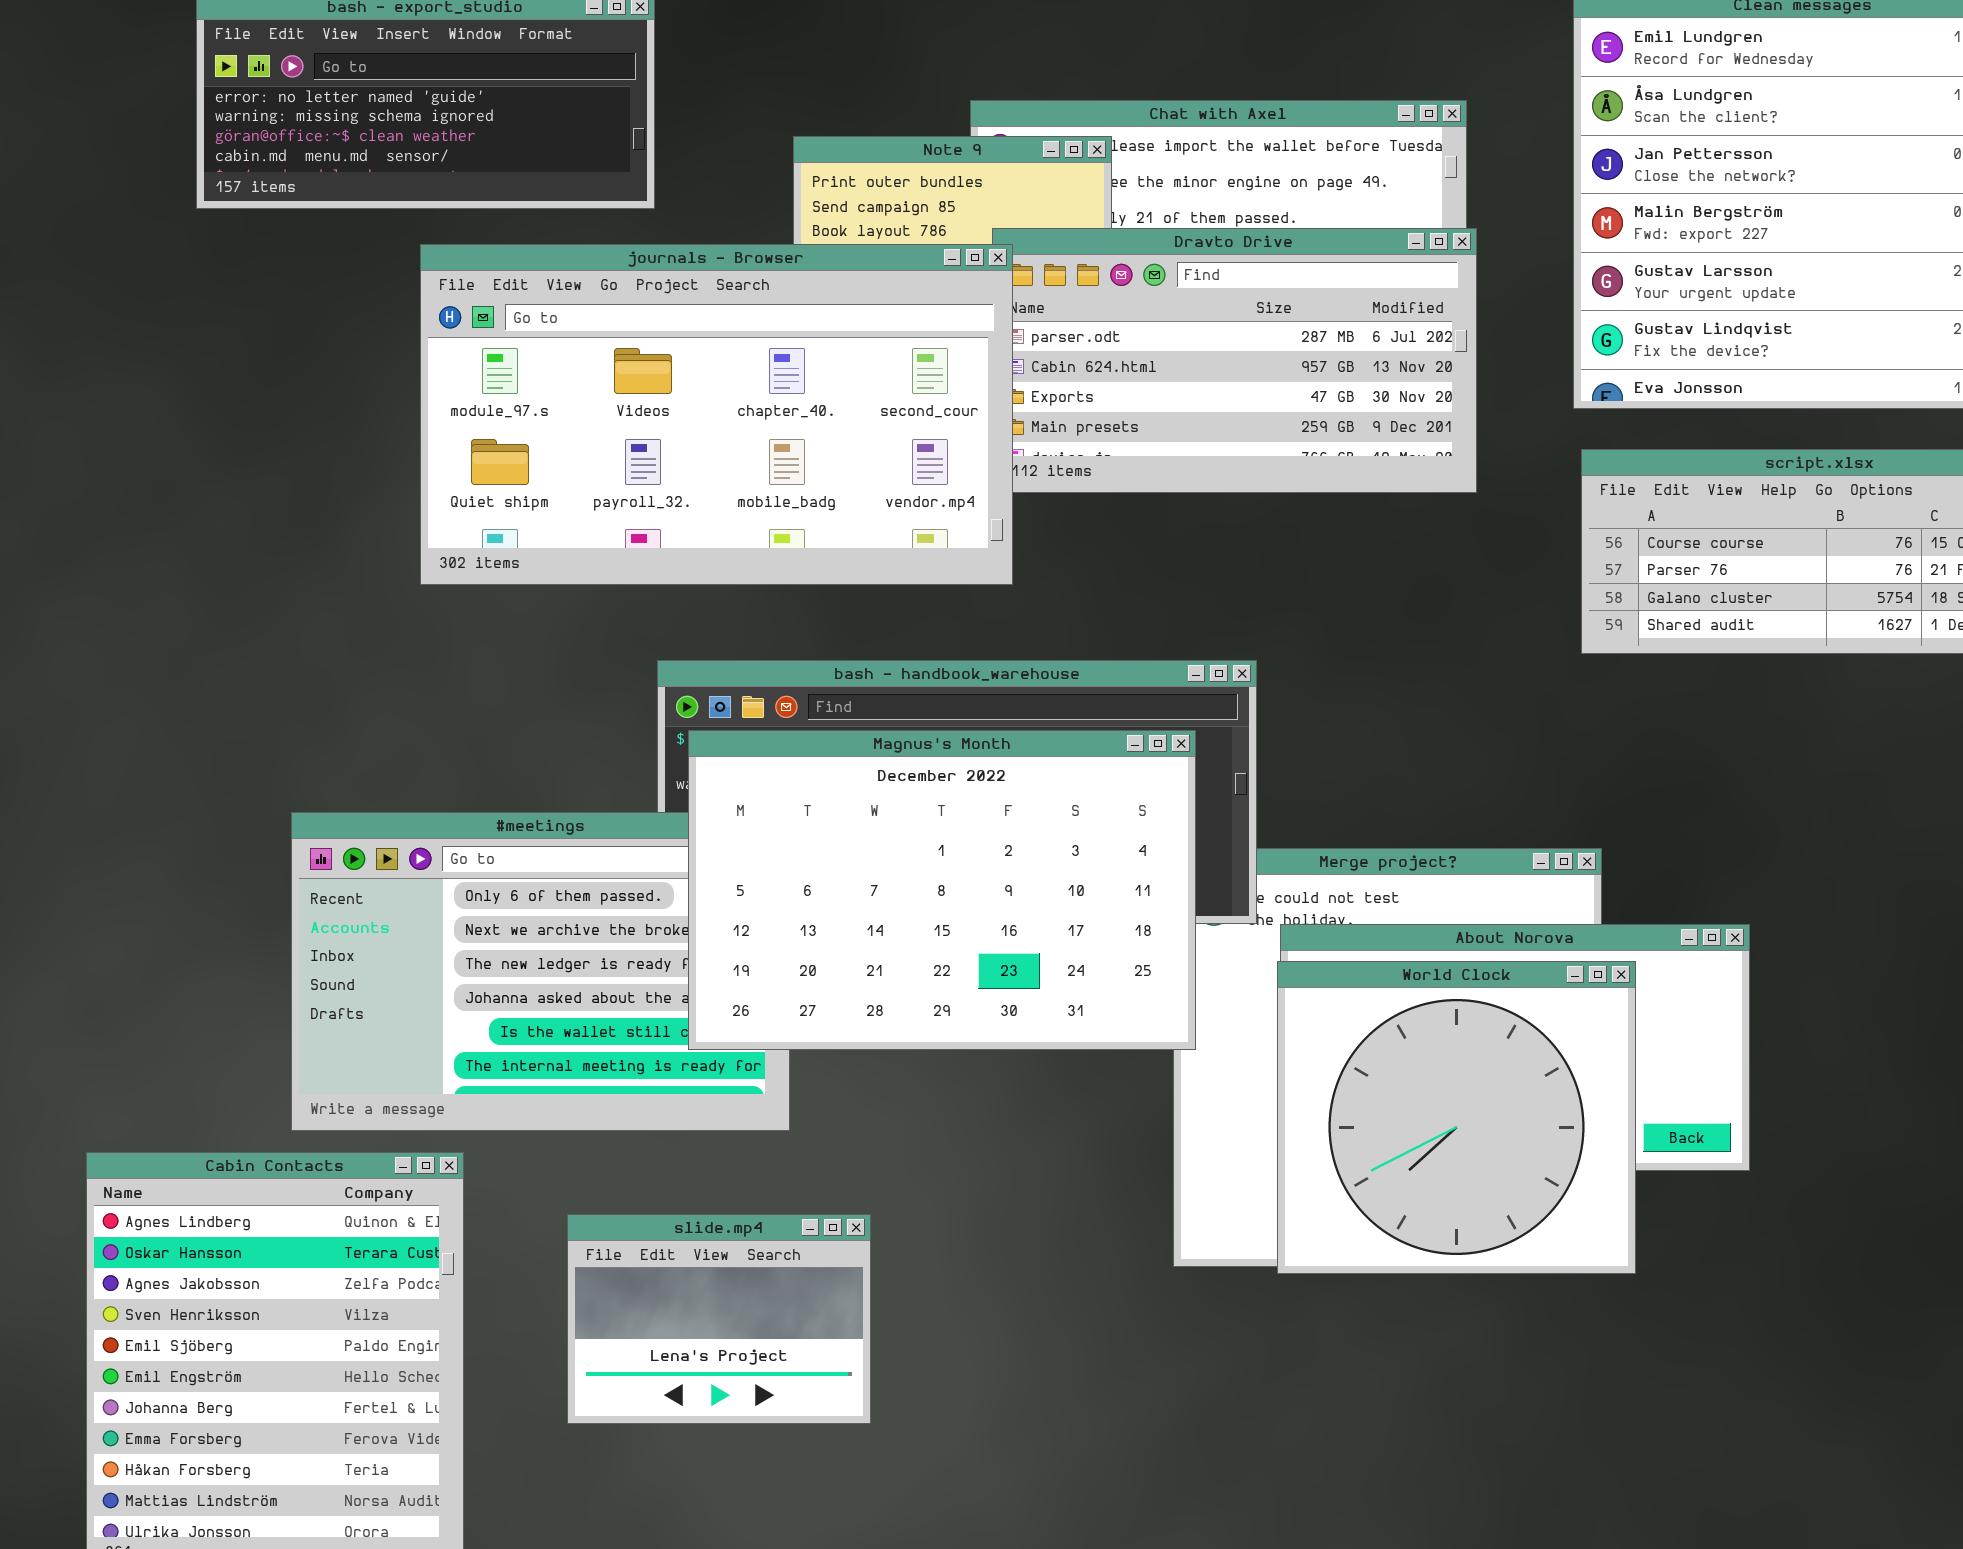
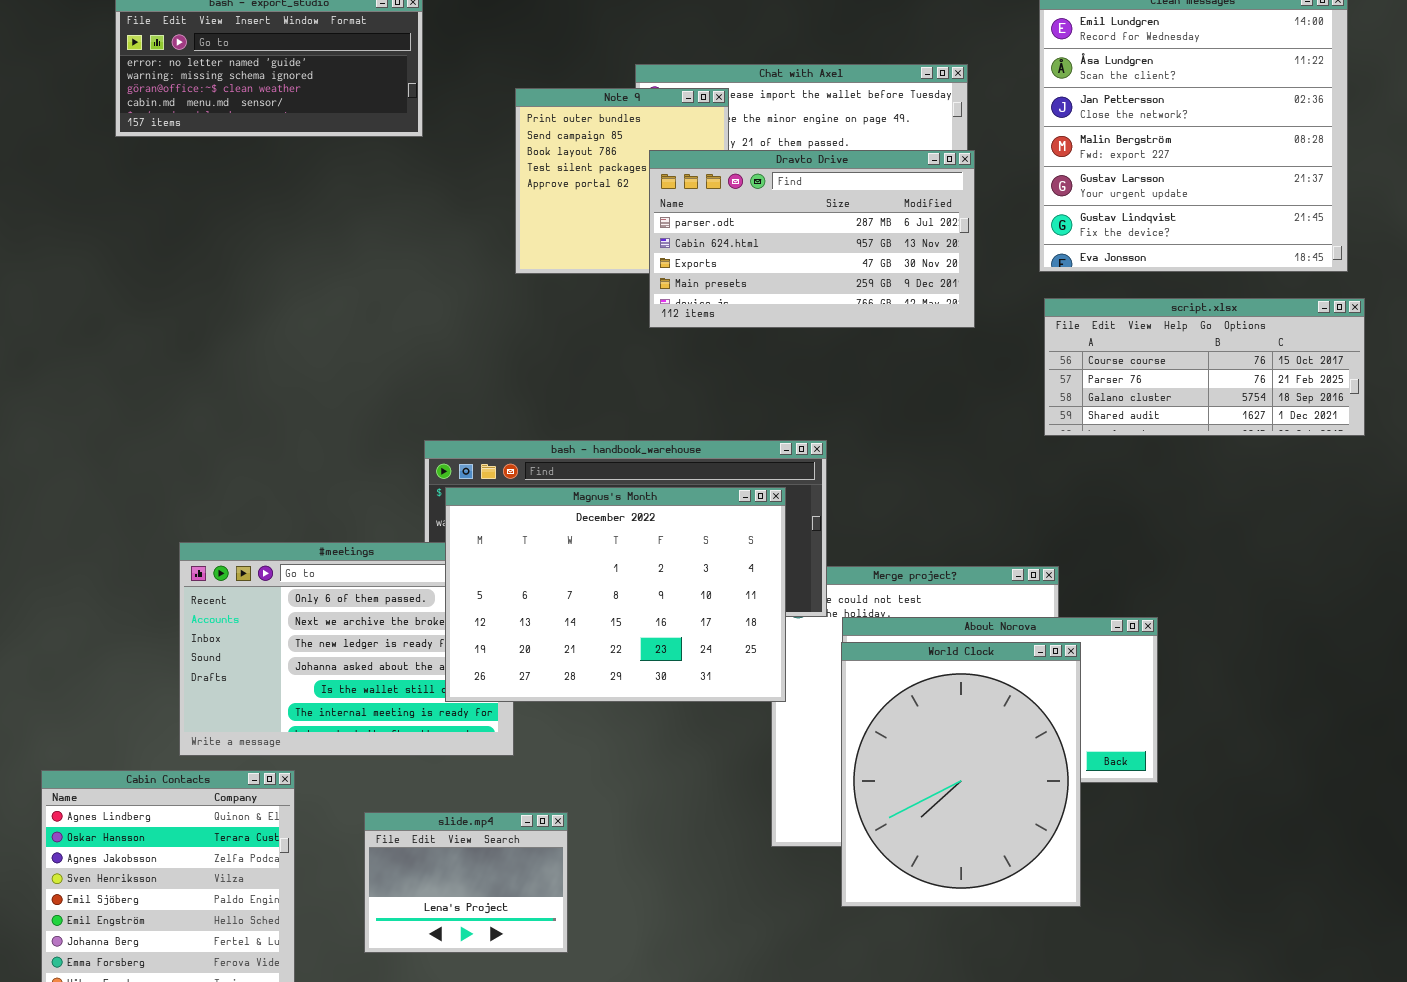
journals - Browser: [420,244,1013,585] -> none, closed
World Clock: [1277,961,1636,1274] -> [841,642,1081,907], resized

